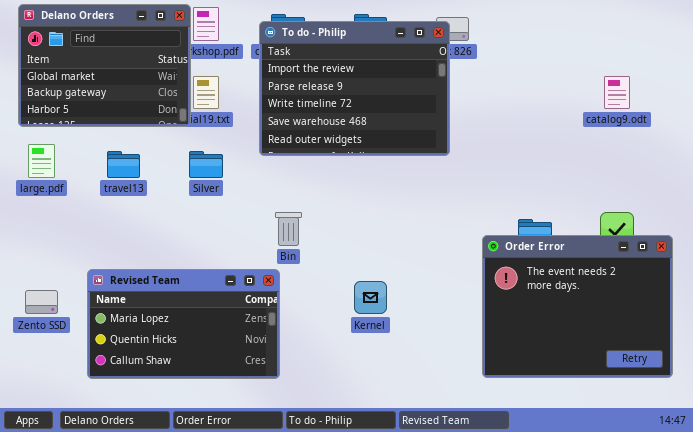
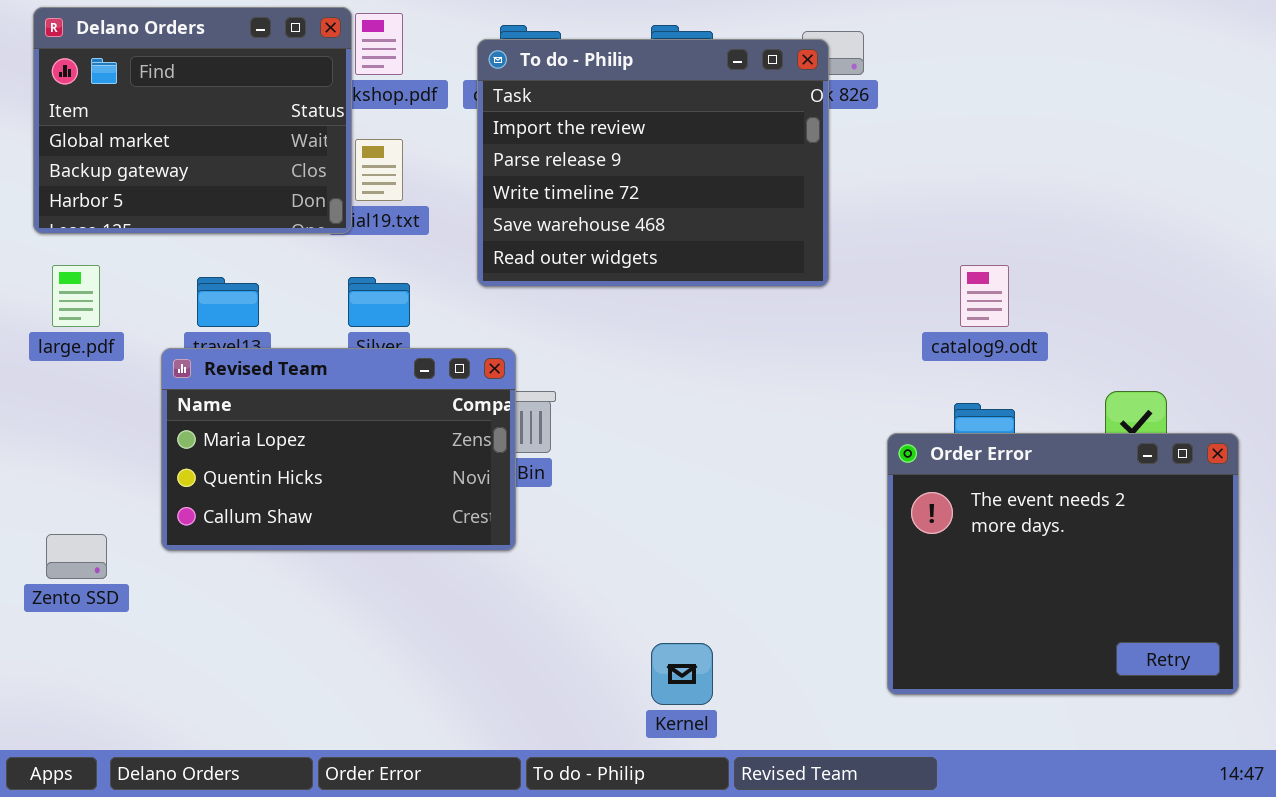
catalog9.odt: [604,76,630,109] -> [960,265,1009,327], moved
Revised Team: [87,269,280,379] -> [161,348,516,551], moved
Kernel: [354,281,387,314] -> [651,643,713,705], moved

